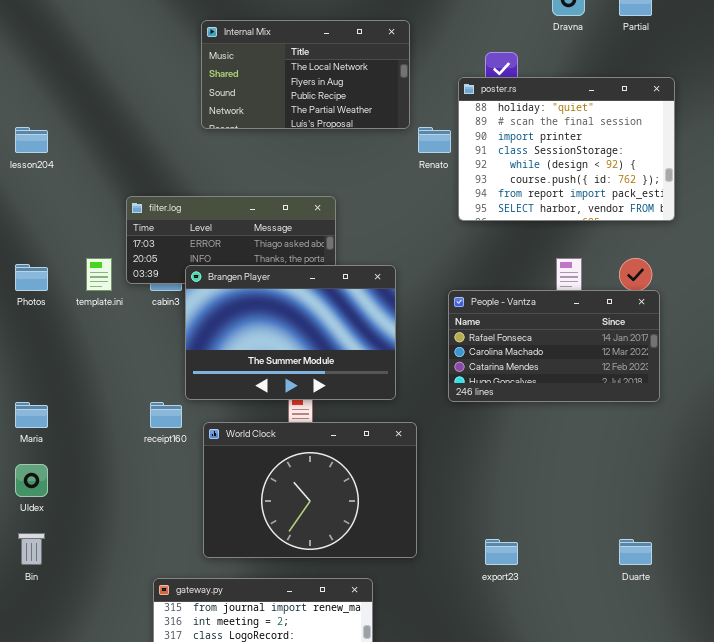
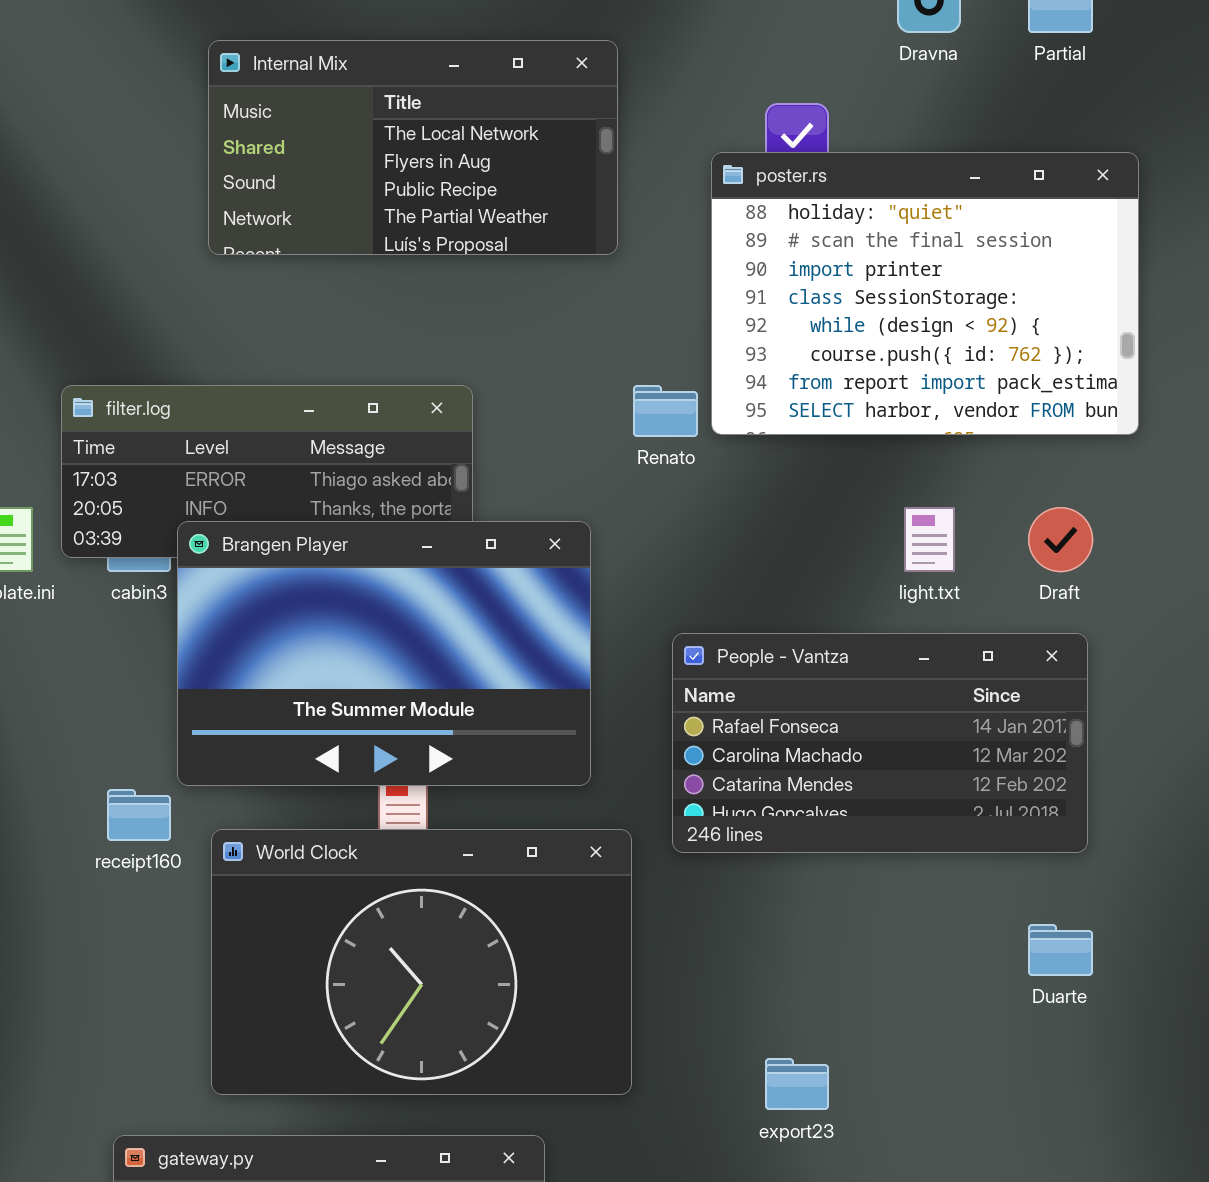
Renato: [418,127,451,153] -> [633,385,698,437], moved
People - Vantza: [448,290,660,402] -> [672,633,1088,853], moved
Duarte: [619,539,652,565] -> [1028,924,1093,976], moved

